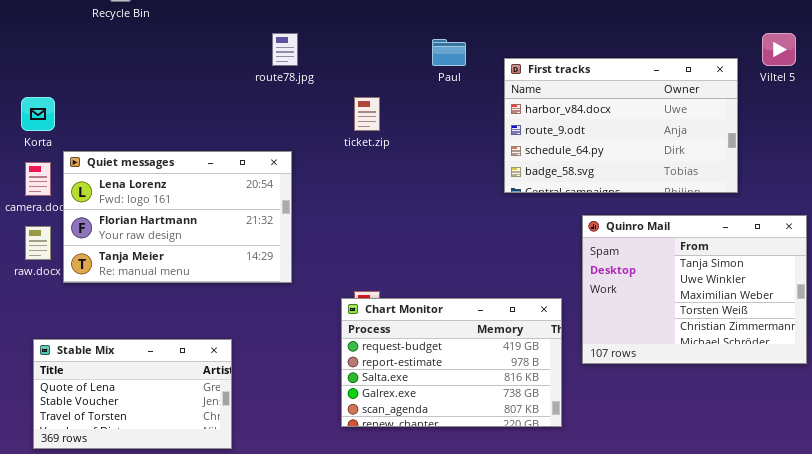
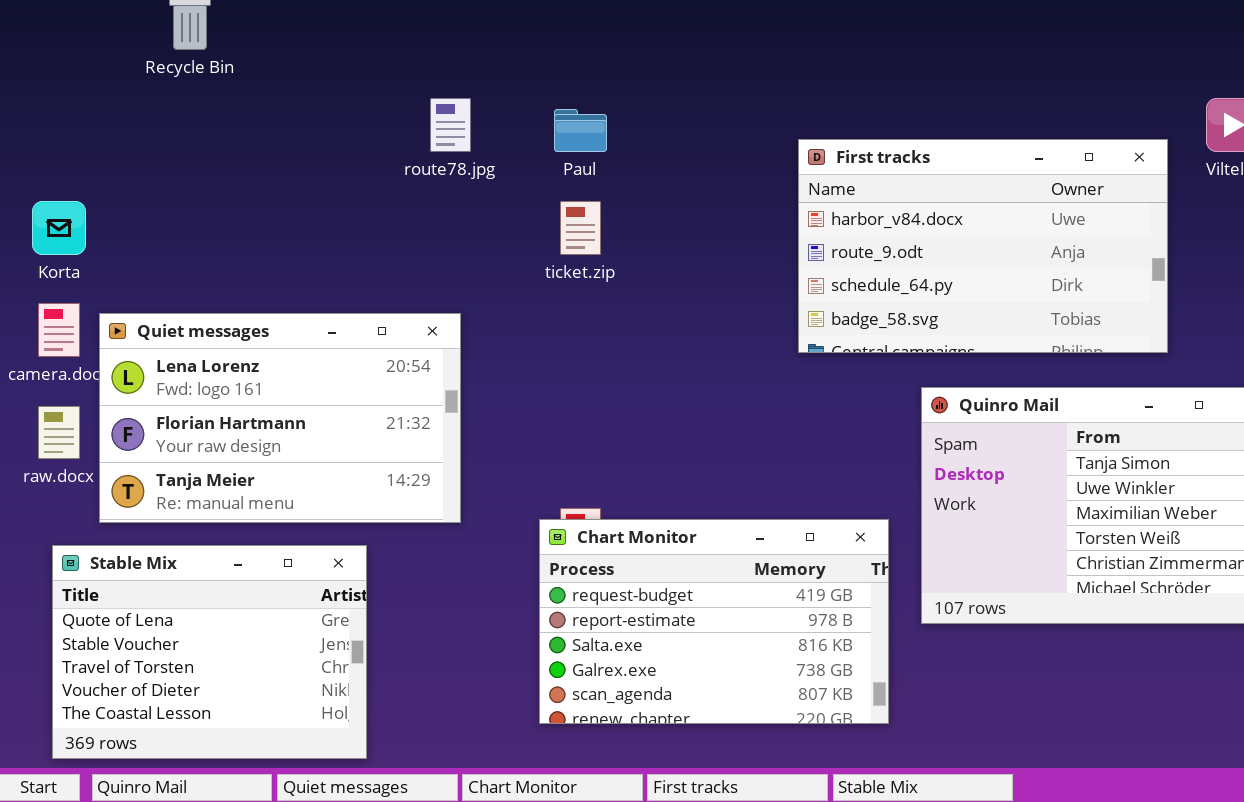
Paul: [432,39,466,66] -> [554,109,607,152], moved
Quiet messages: [63,151,292,283] -> [99,313,461,523], moved
Stable Mix: [33,339,232,449] -> [52,545,367,759], resized

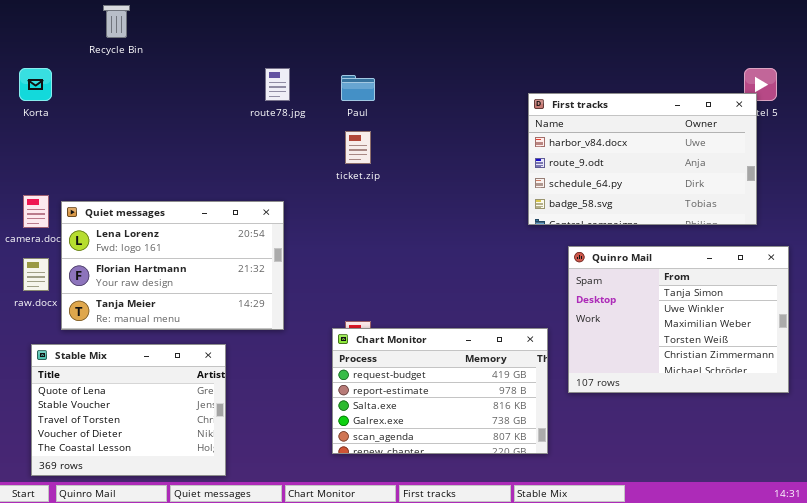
First tracks: [798,139,1168,353] -> [528,93,757,225], moved
Korta: [32,201,86,255] -> [19,68,52,101], moved

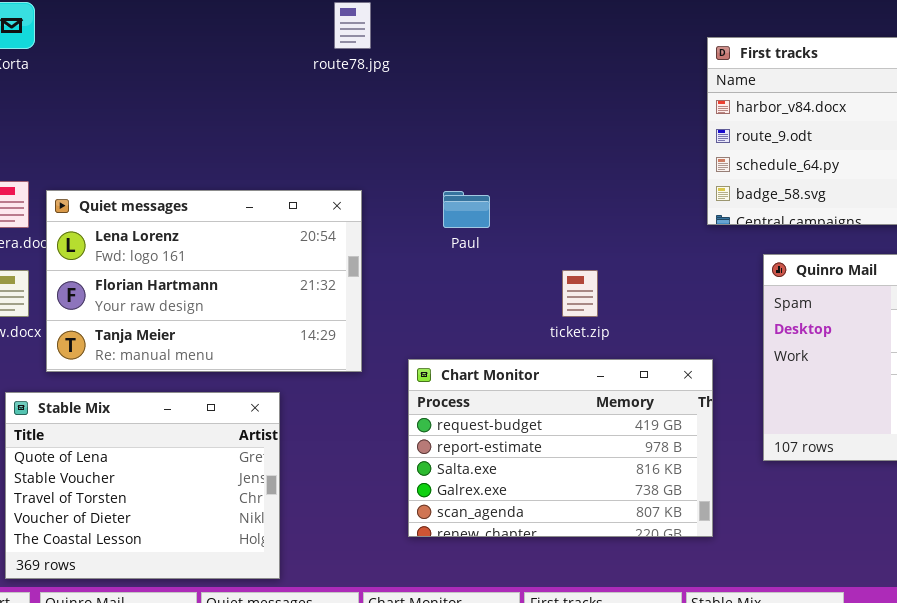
Paul: [341,75,375,101] -> [443,191,490,228], moved
ticket.zip: [345,131,371,164] -> [562,270,598,317], moved
Chart Monitor: [332,328,548,454] -> [408,359,713,537], moved

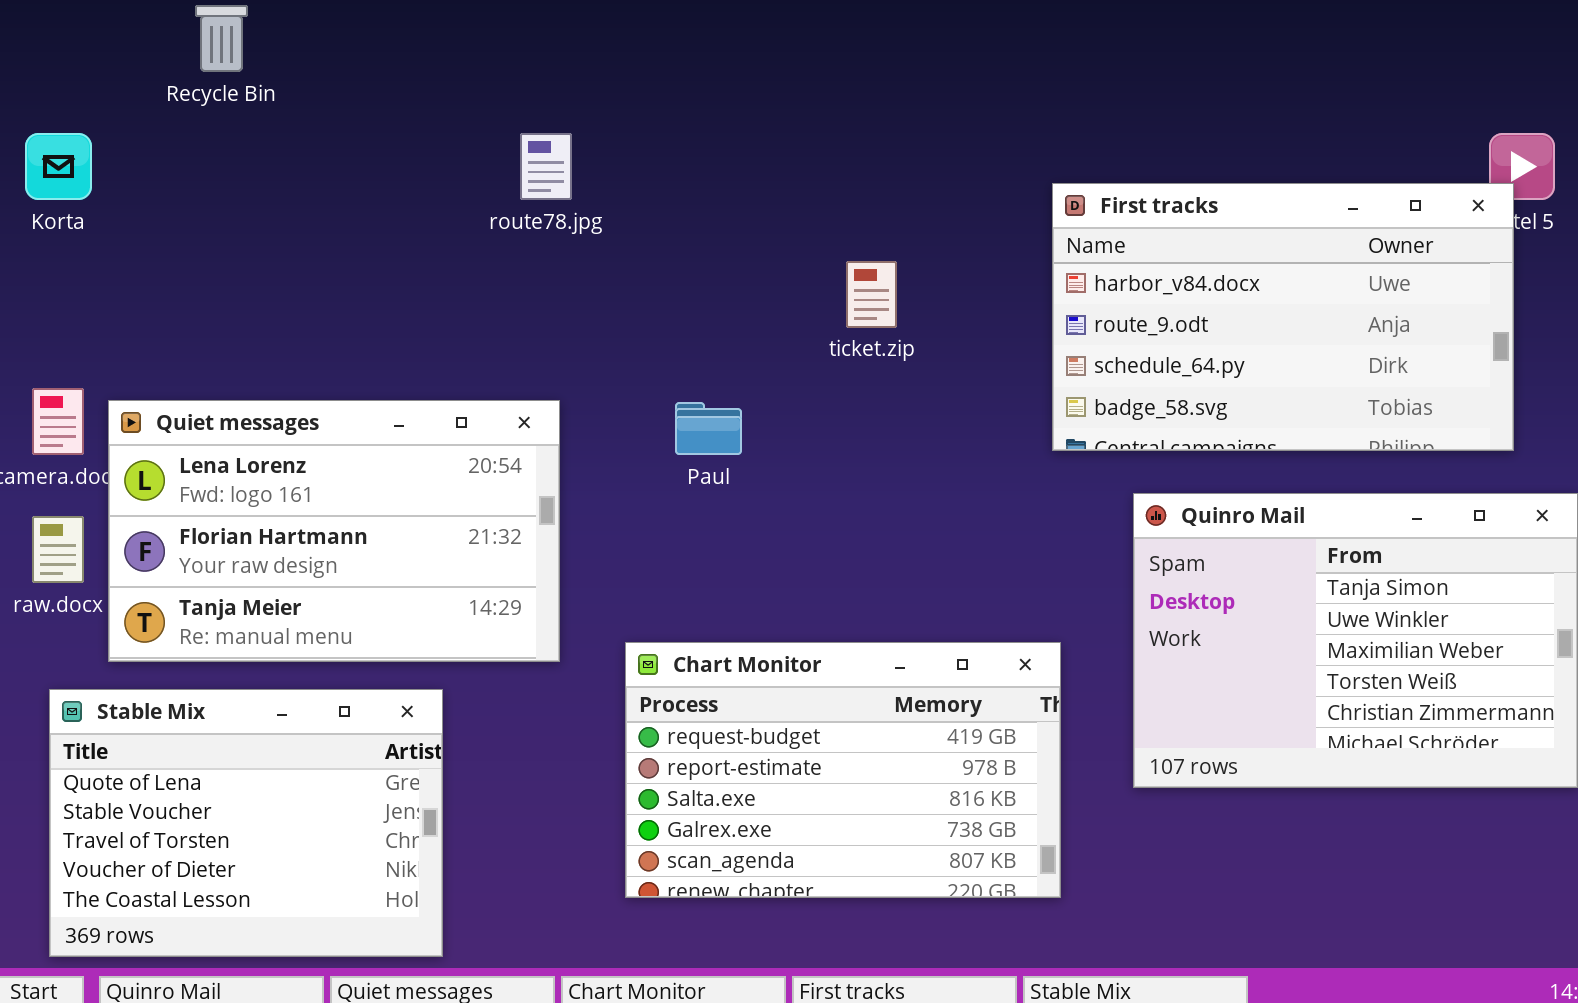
ticket.zip: [562,270,598,317] -> [846,261,897,328], moved

